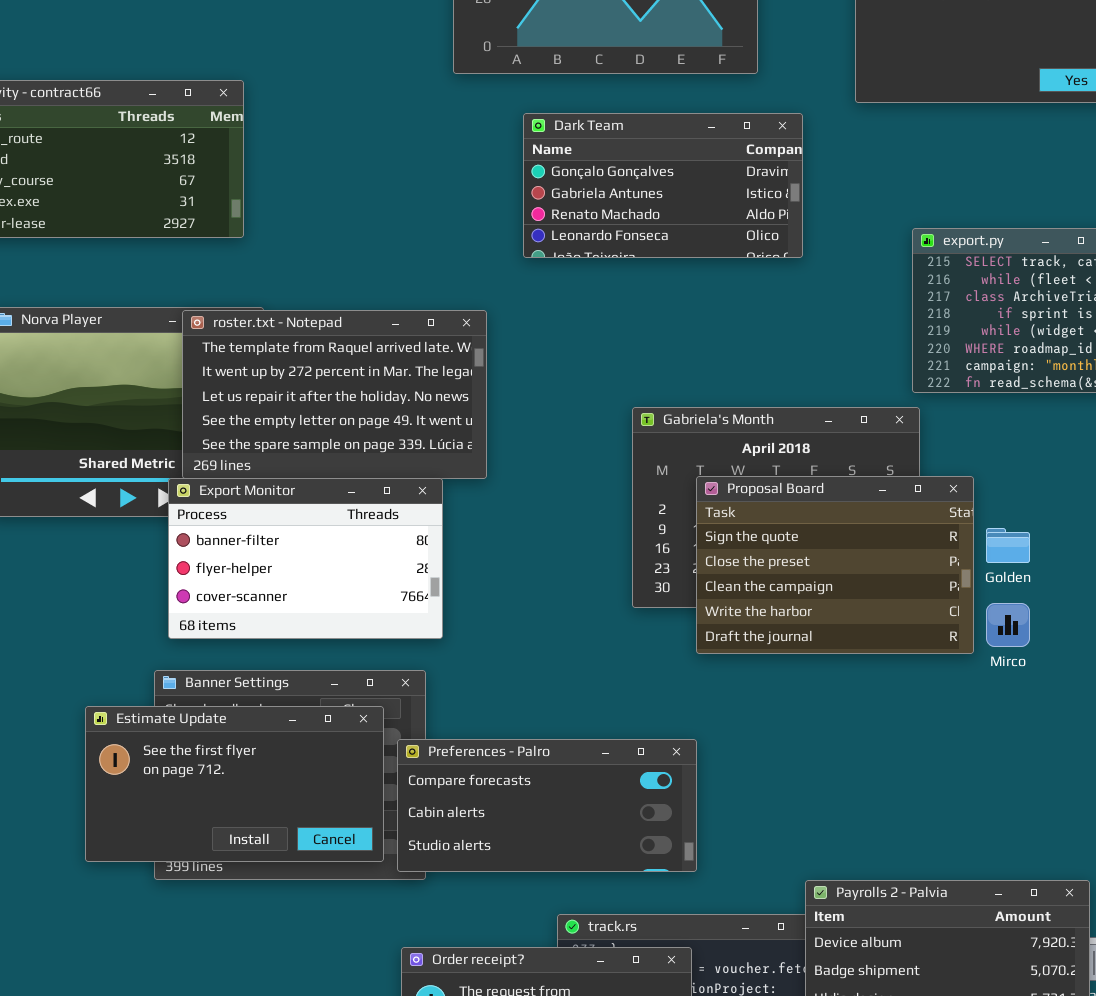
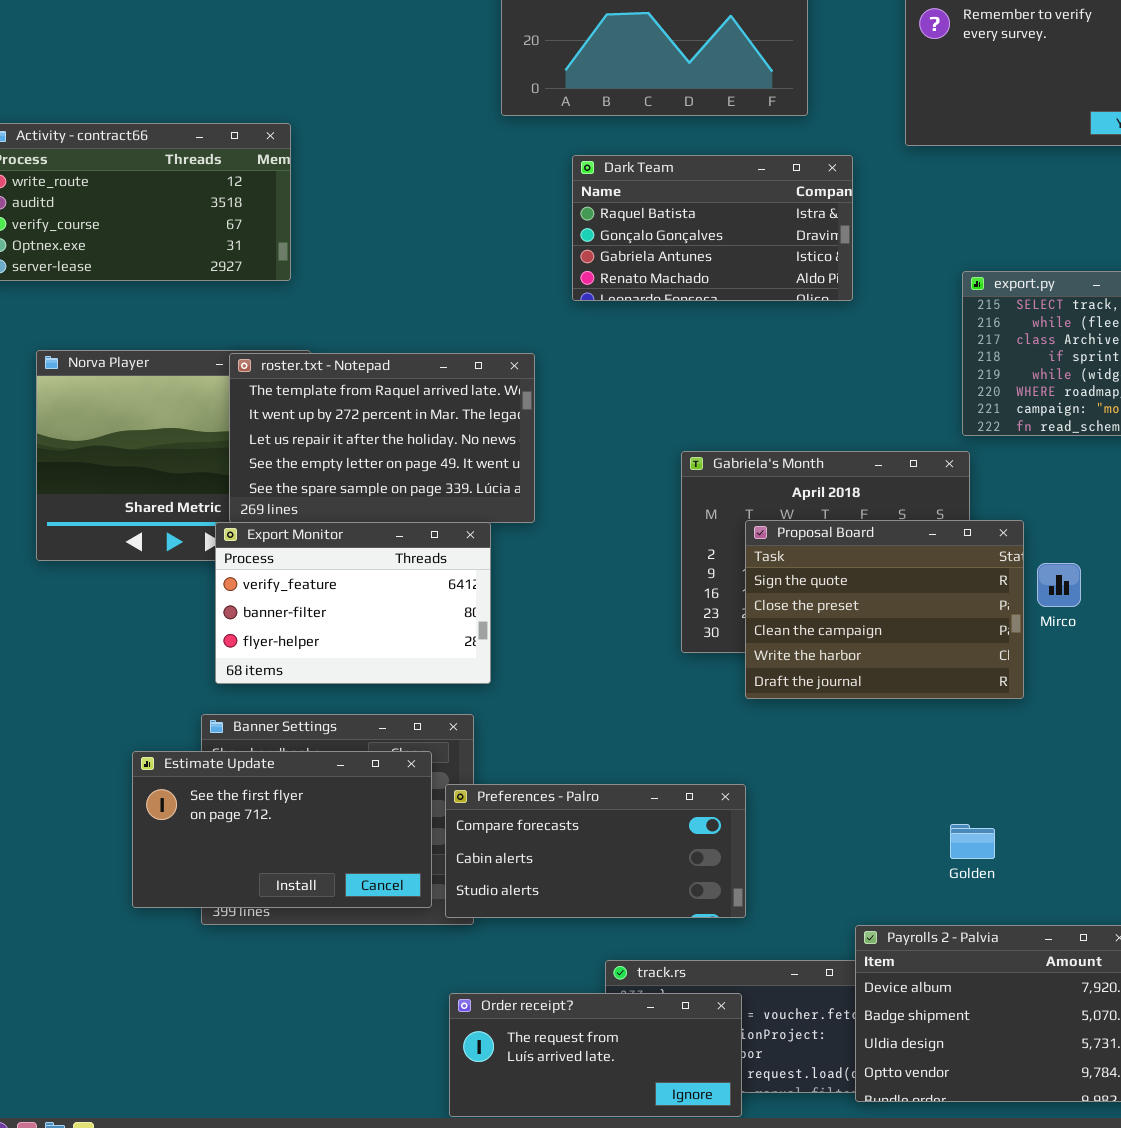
Dark Team: [523,113,803,258] -> [572,155,853,301], scrolled up 1 row
Export Monitor: [168,478,443,639] -> [215,522,491,684], scrolled up 1 row
Golden: [986,528,1030,563] -> [950,824,995,859], moved
Mirco: [986,603,1030,647] -> [1037,563,1081,607], moved

